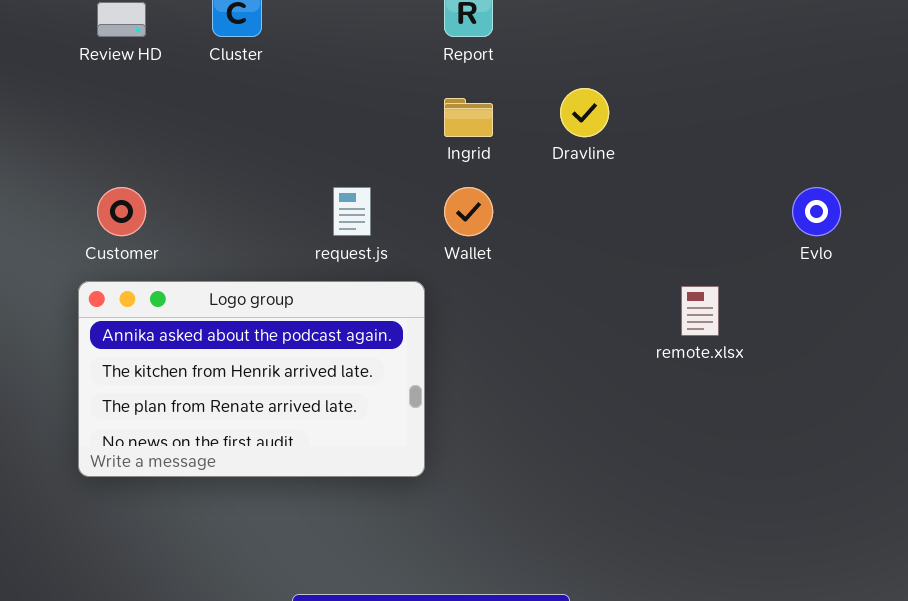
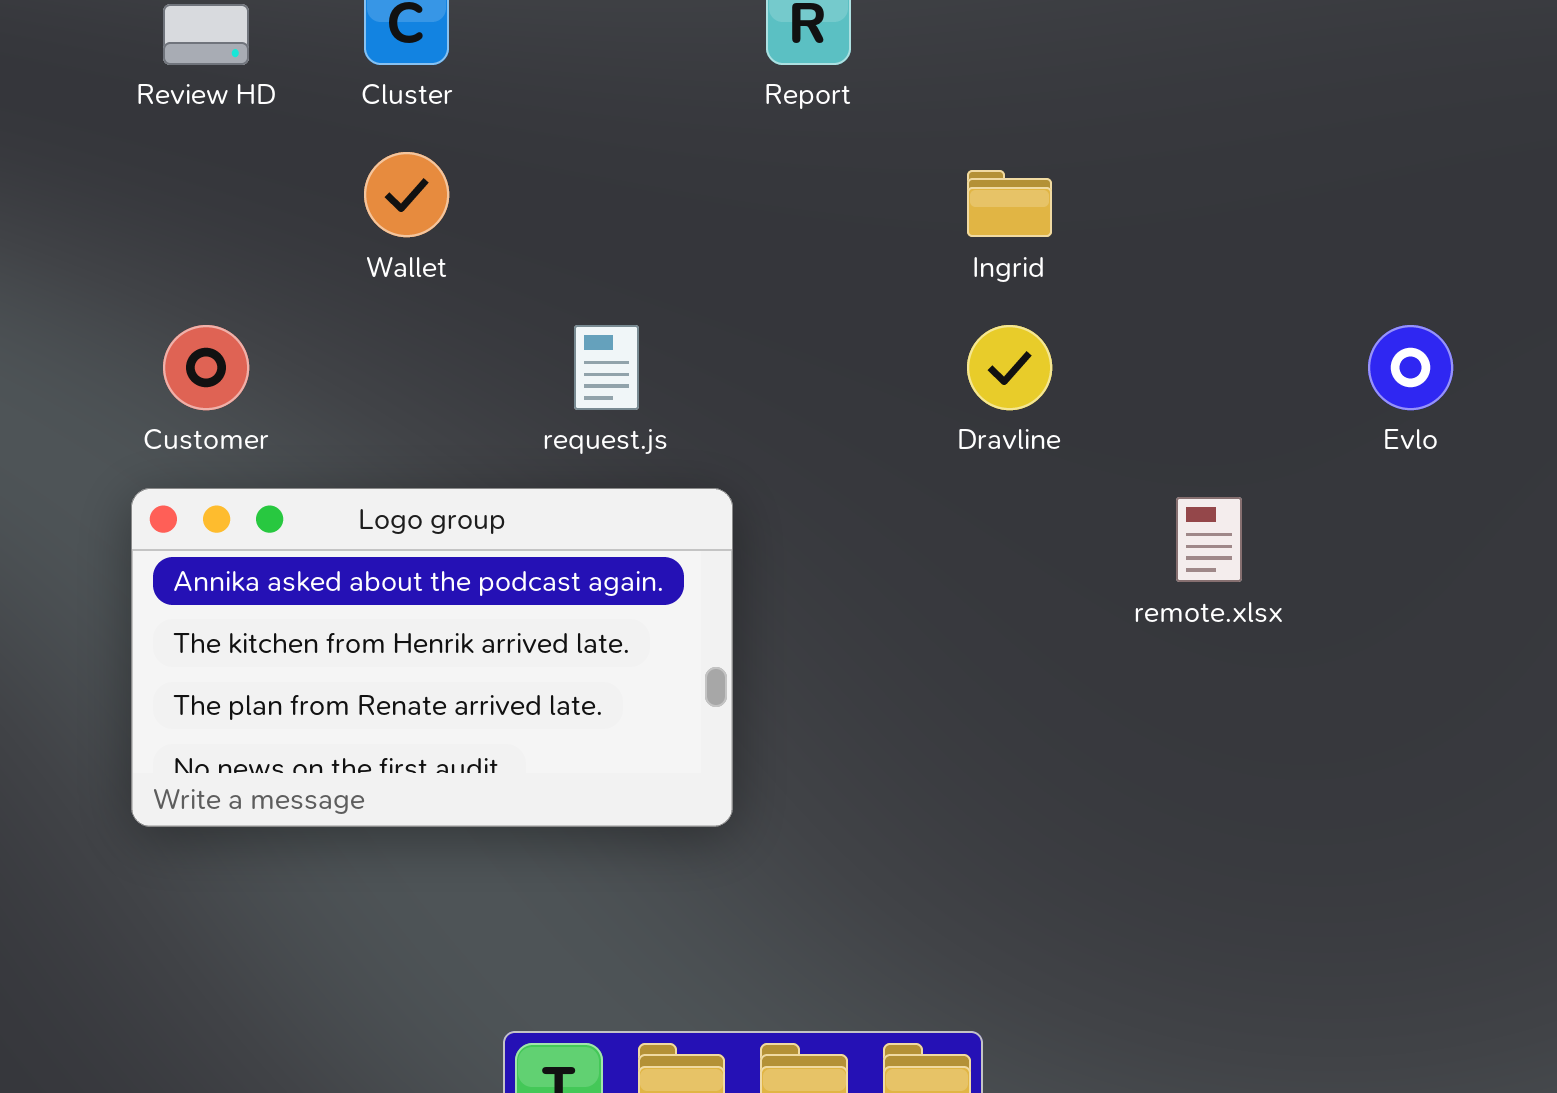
Dravline: [560,88,609,137] -> [967,325,1052,410], moved
Ingrid: [444,98,493,137] -> [967,170,1052,237], moved
Wallet: [444,187,493,236] -> [364,152,449,237], moved

